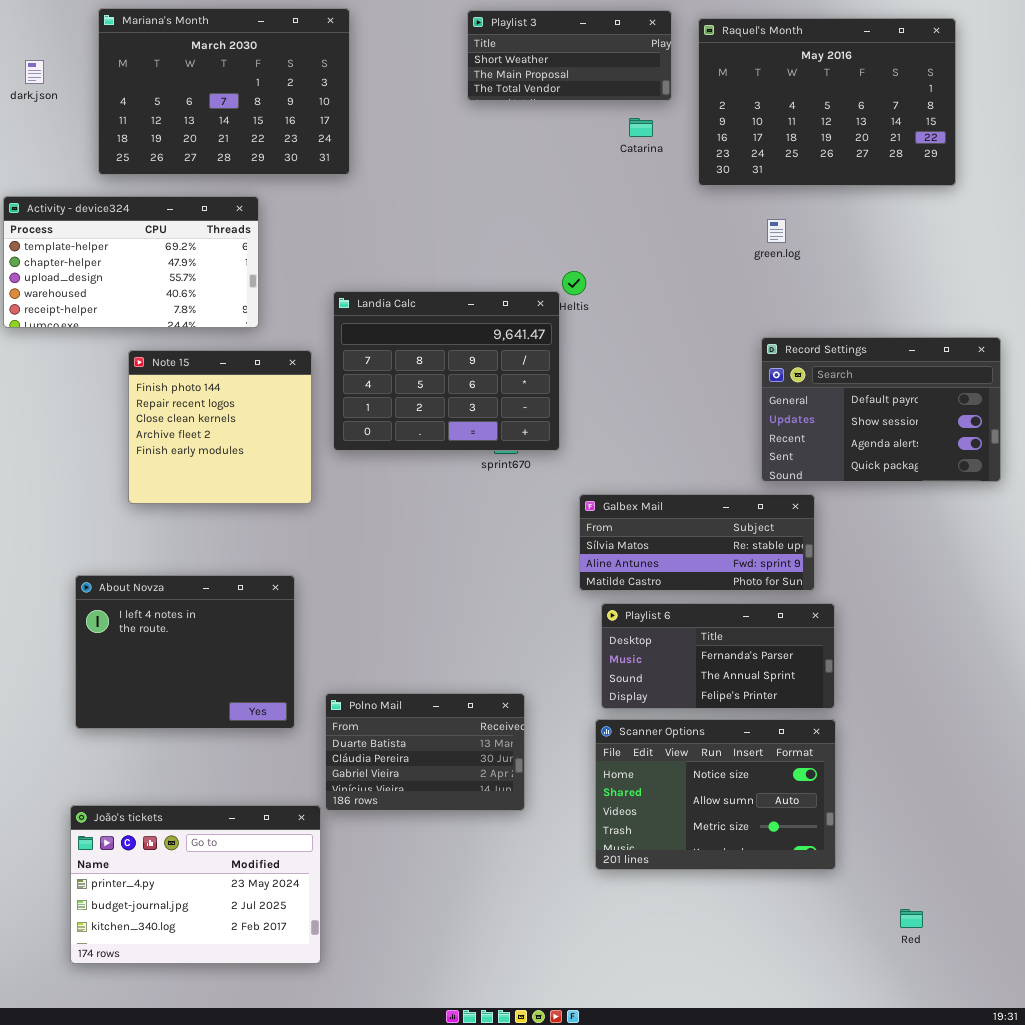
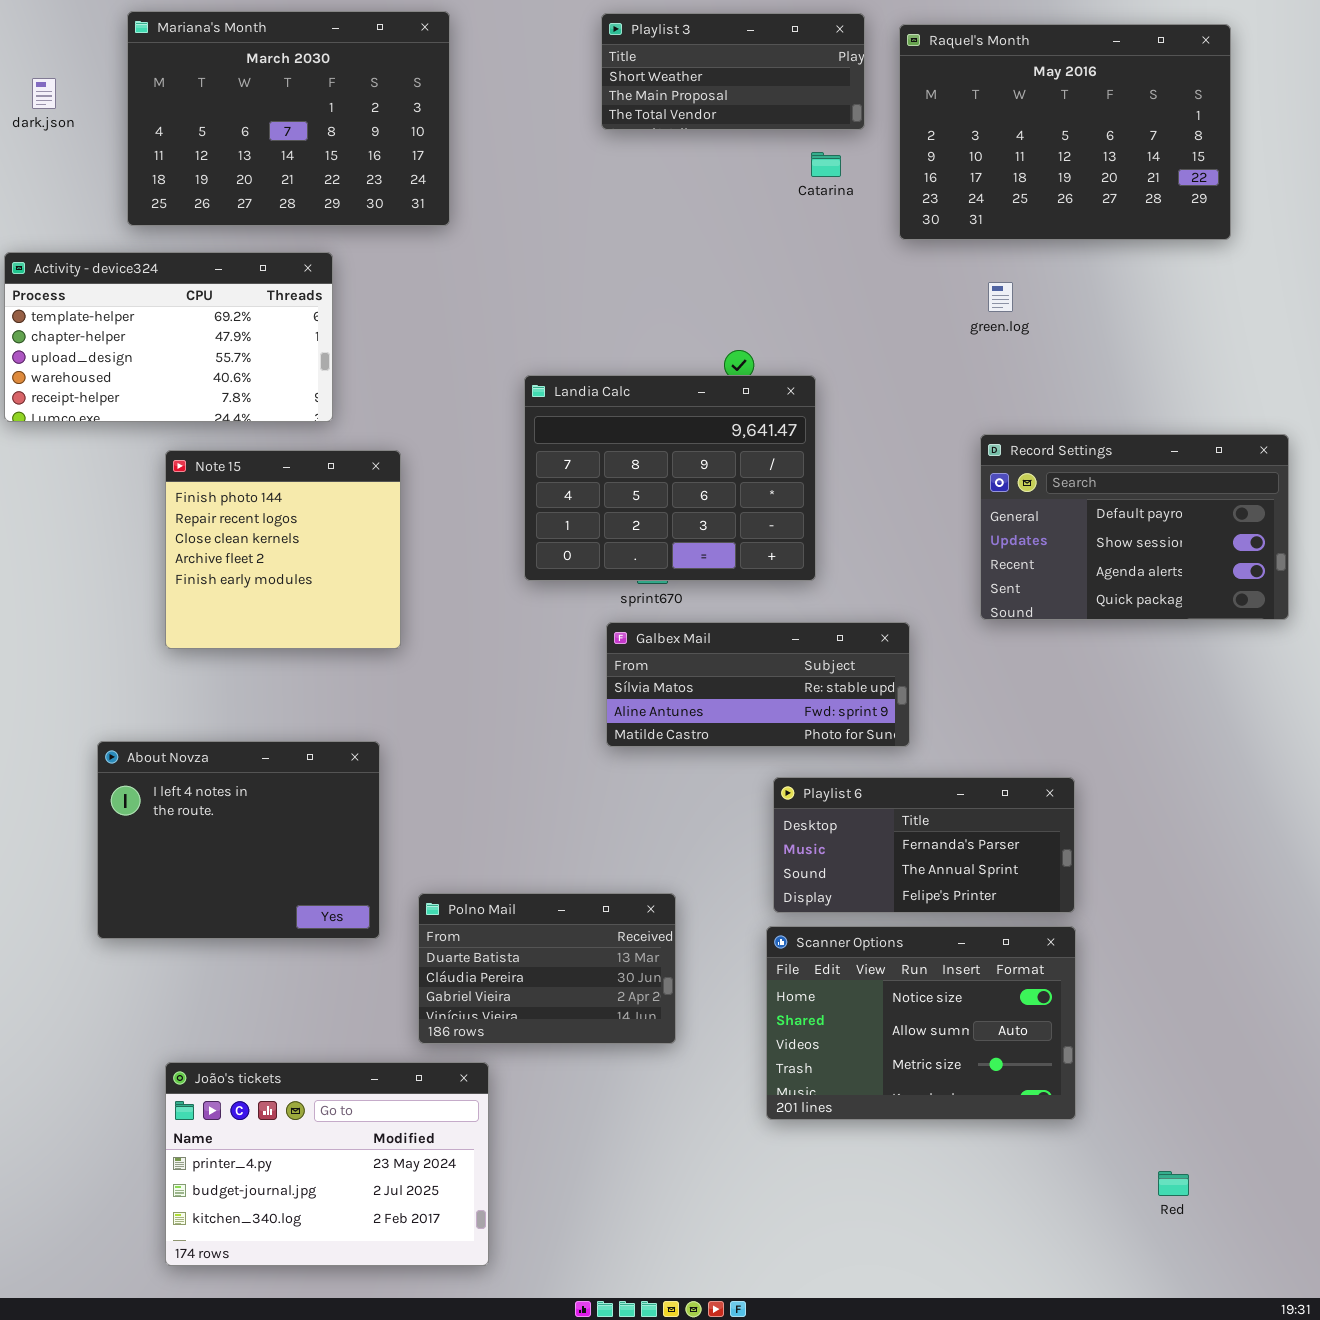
Landia Calc: [333,291,560,451] -> [524,375,816,581], moved
Galbex Mail: [579,494,815,591] -> [606,622,910,747], moved
João's tickets: [70,805,321,964] -> [165,1062,489,1266], moved

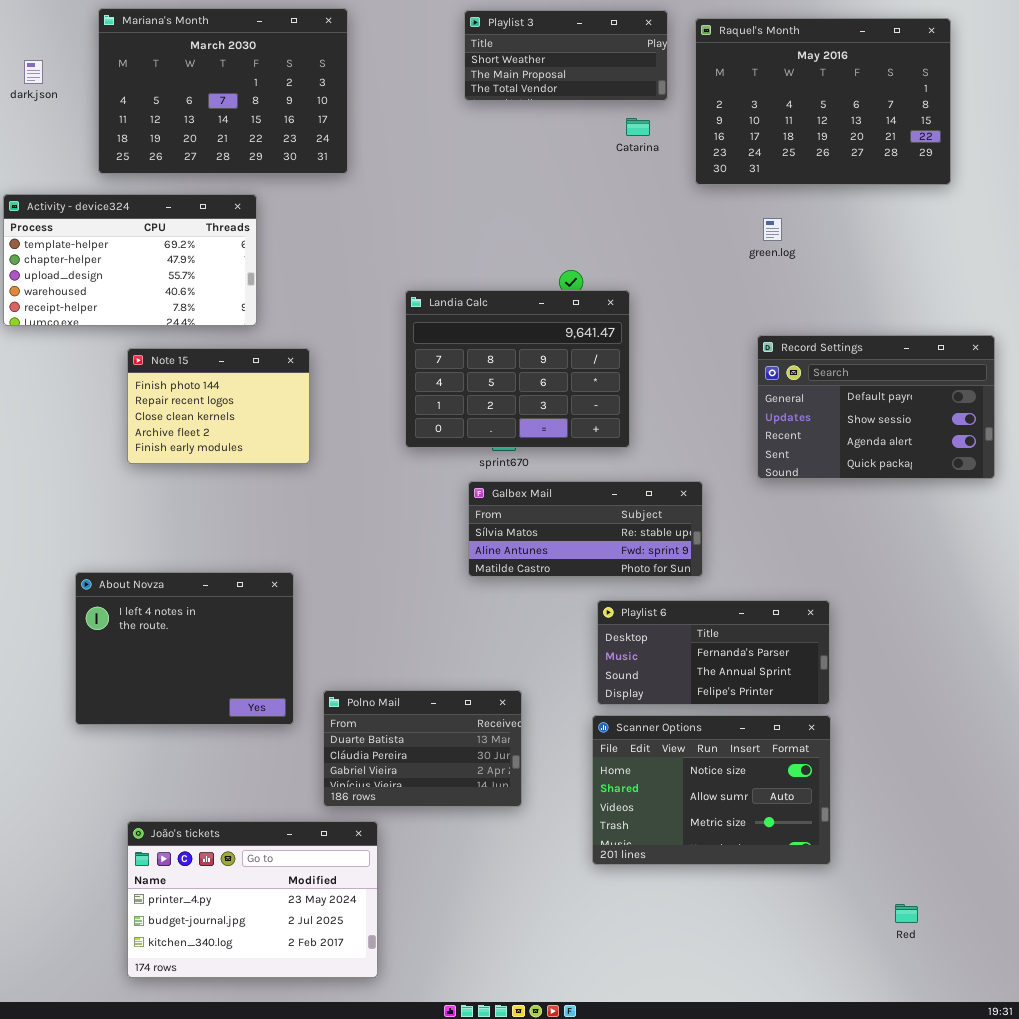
Note 15: [165,450,401,649] -> [127,348,310,464], resized

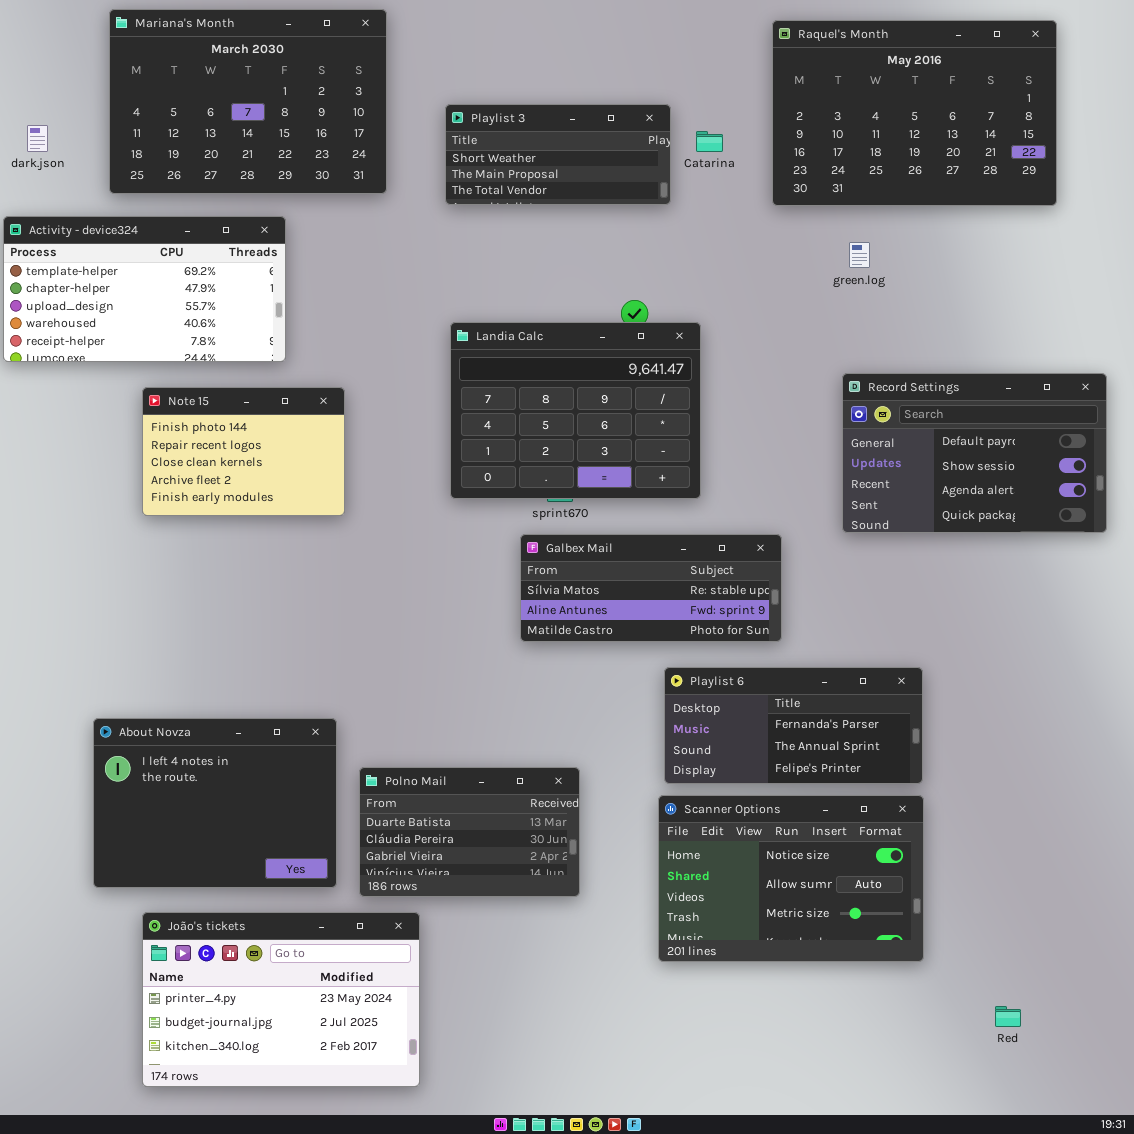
Playlist 3: [464,10,668,101] -> [445,104,671,205], moved
dark.json: [24,60,43,84] -> [27,125,48,152], moved
About Novza: [75,572,294,725] -> [93,718,337,888], moved

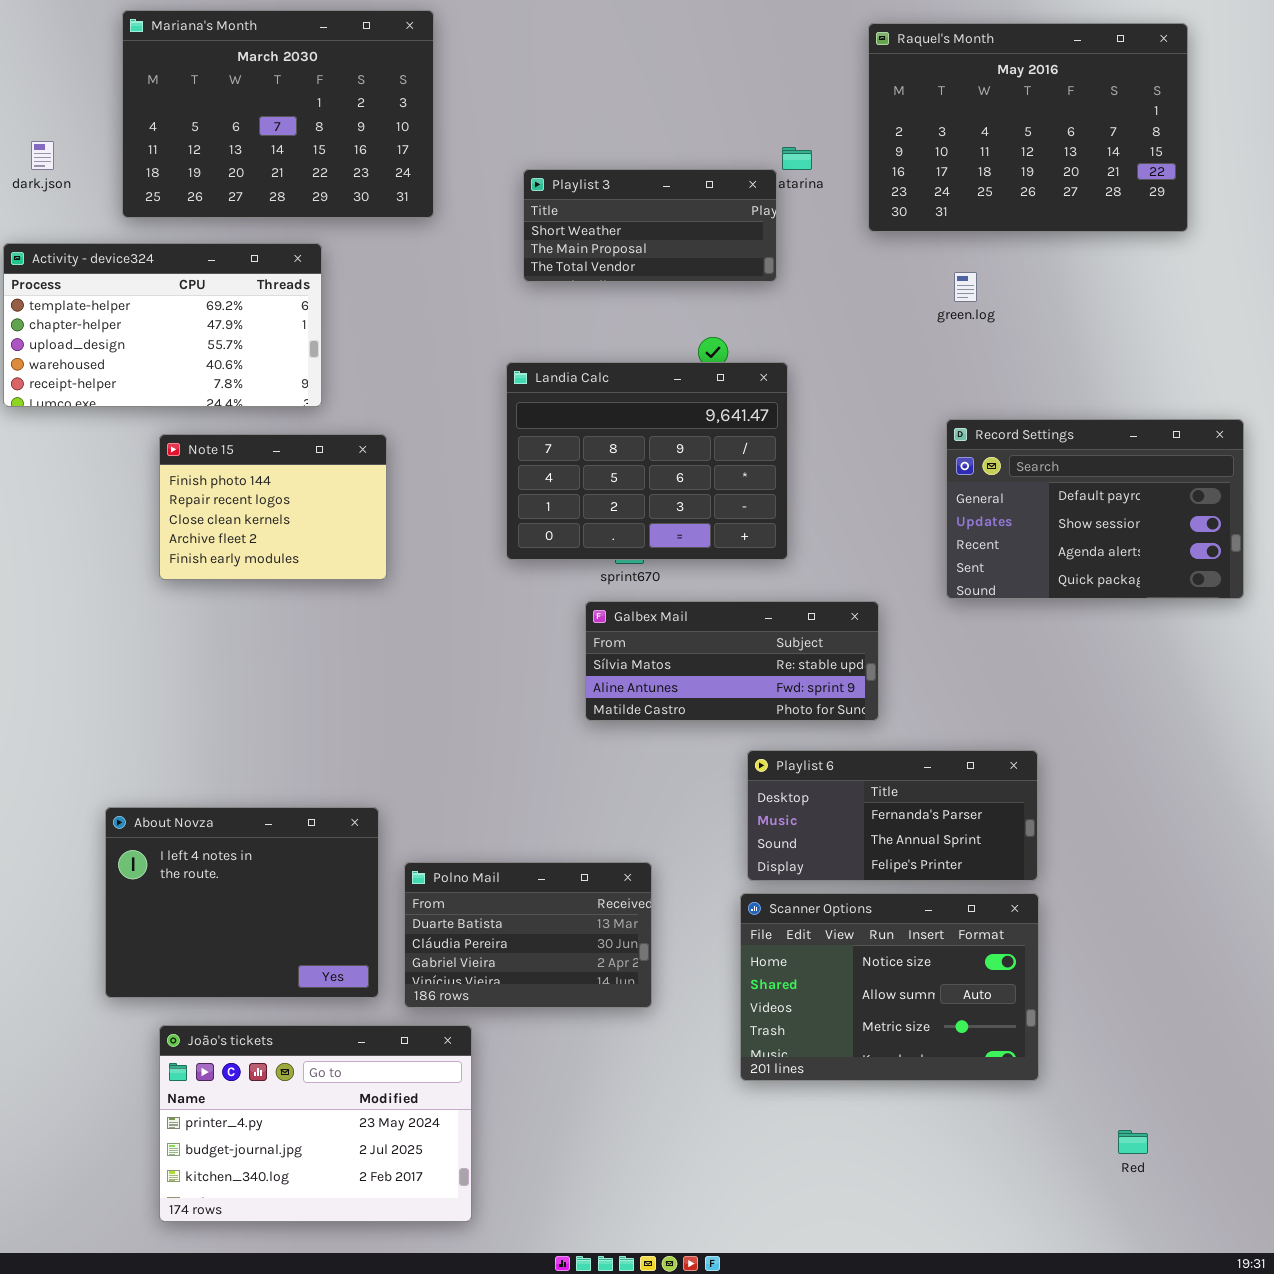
Playlist 3: [445,104,671,205] -> [523,169,777,282], moved

